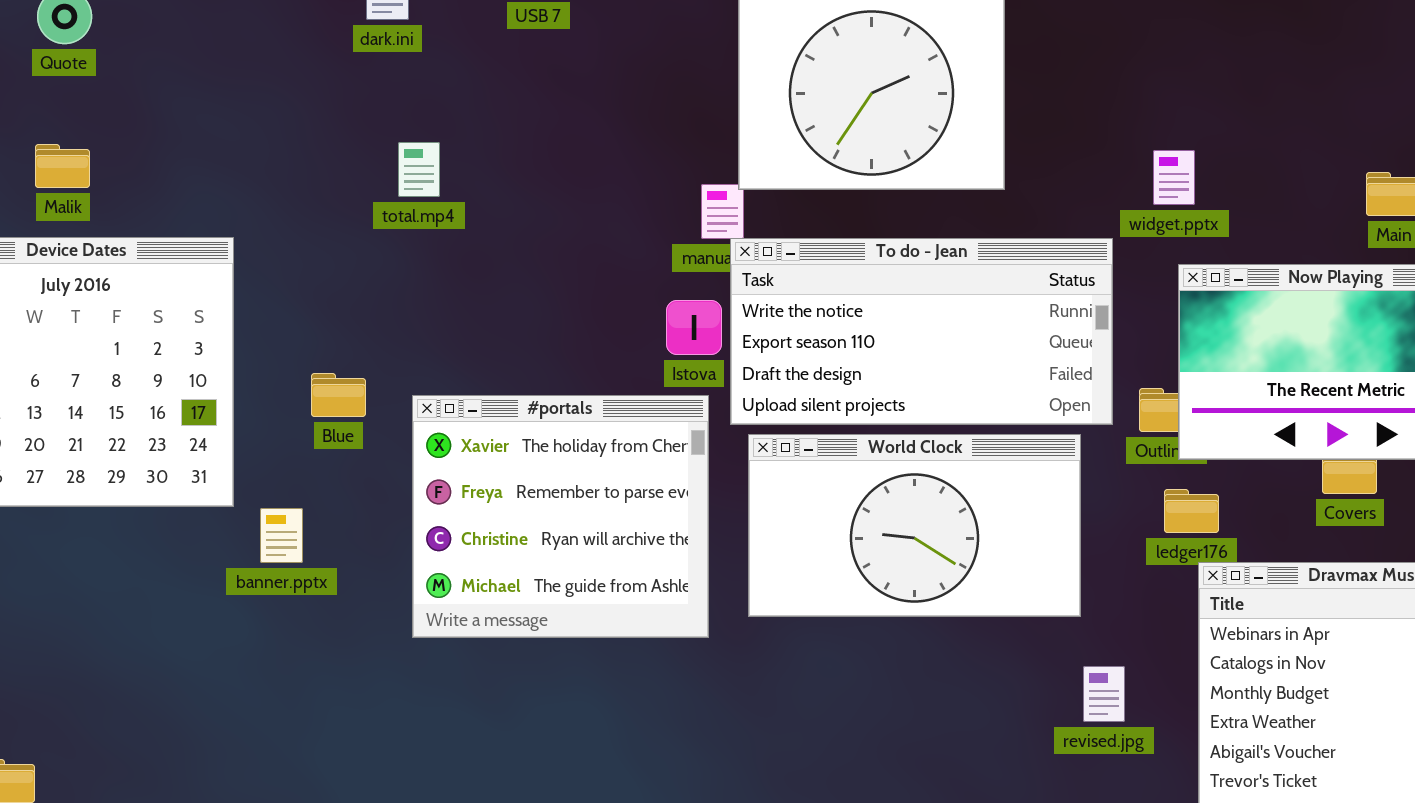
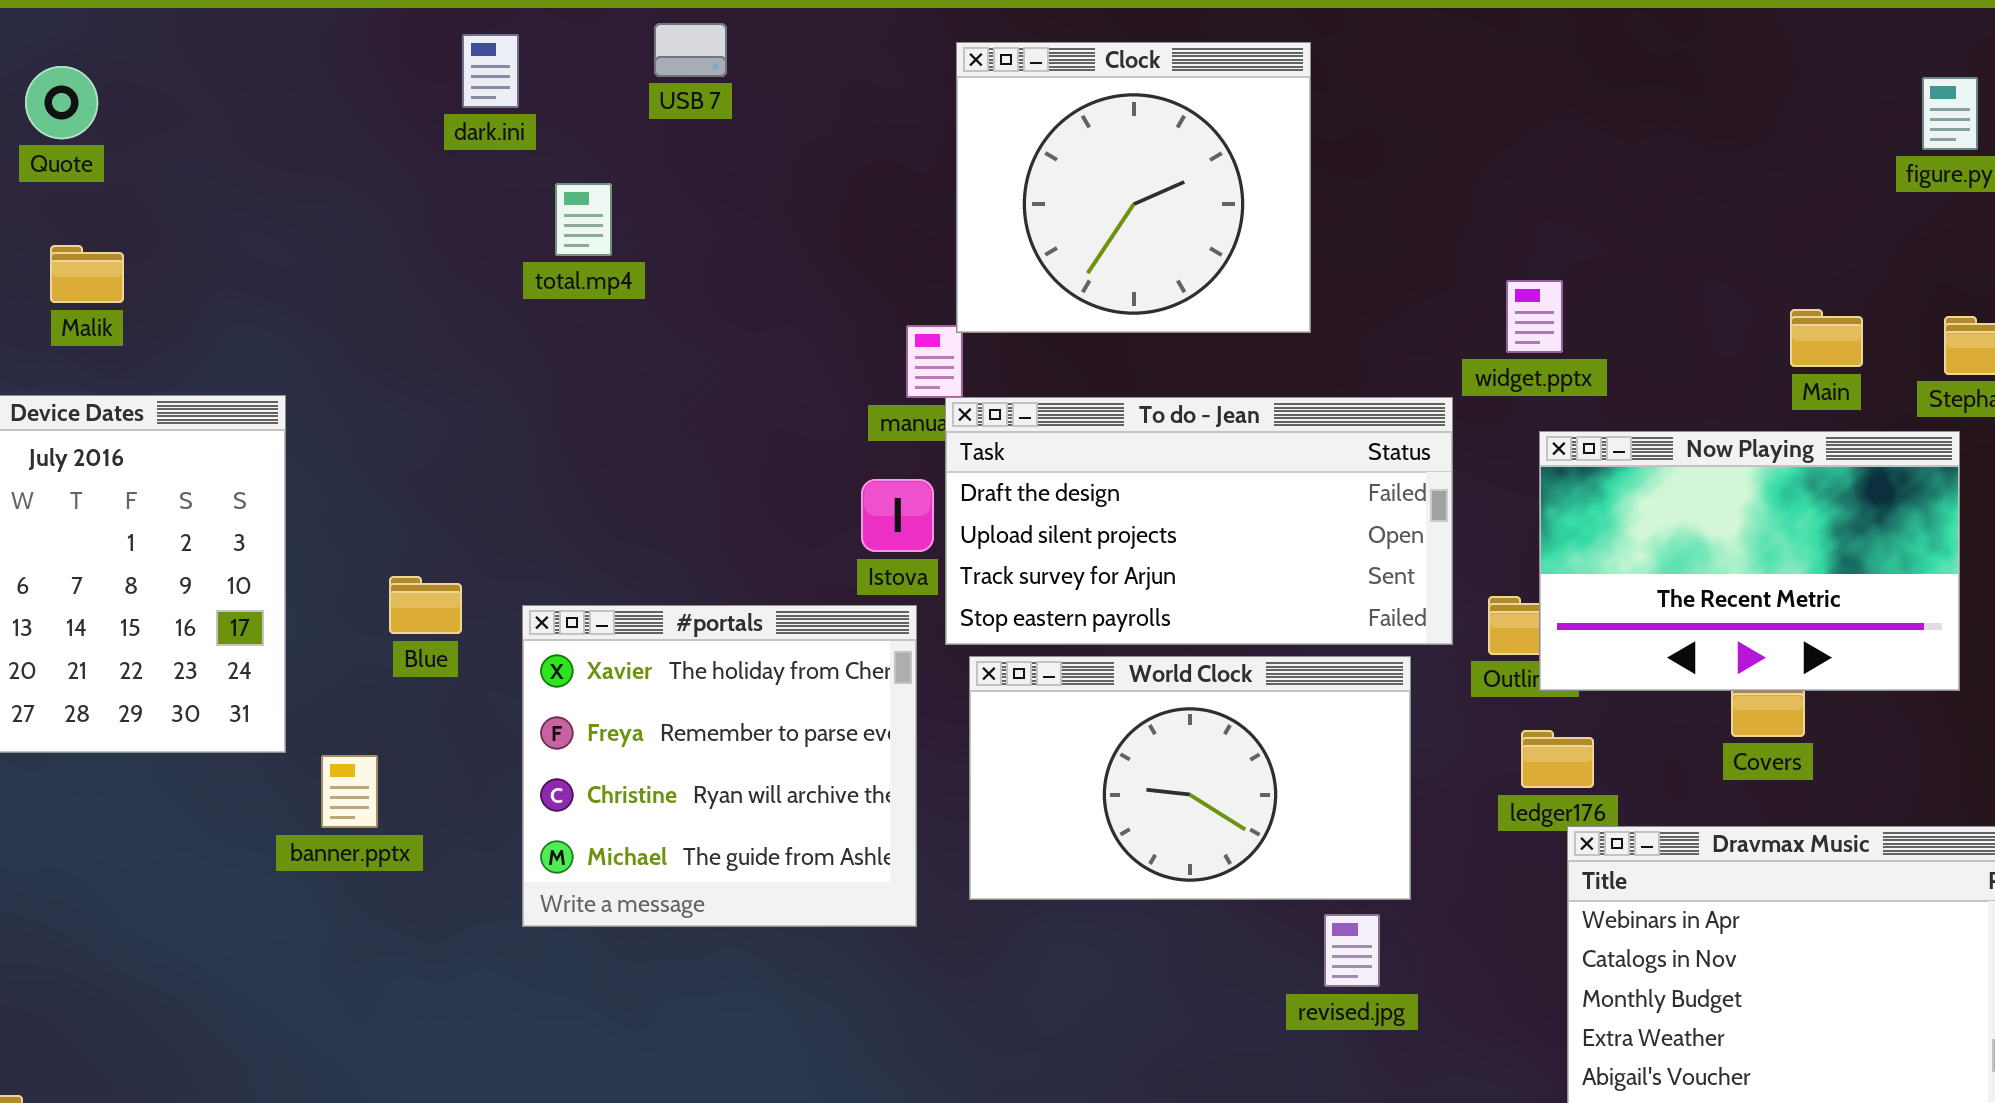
total.mp4: [398,142,440,197] -> [555,183,612,256], moved
Malik: [35,144,90,188] -> [50,245,124,303], moved
To do - Jean: [730,238,1113,425] -> [945,397,1453,645], scrolled down 2 rows
revised.jpg: [1083,666,1125,722] -> [1324,914,1380,987], moved

